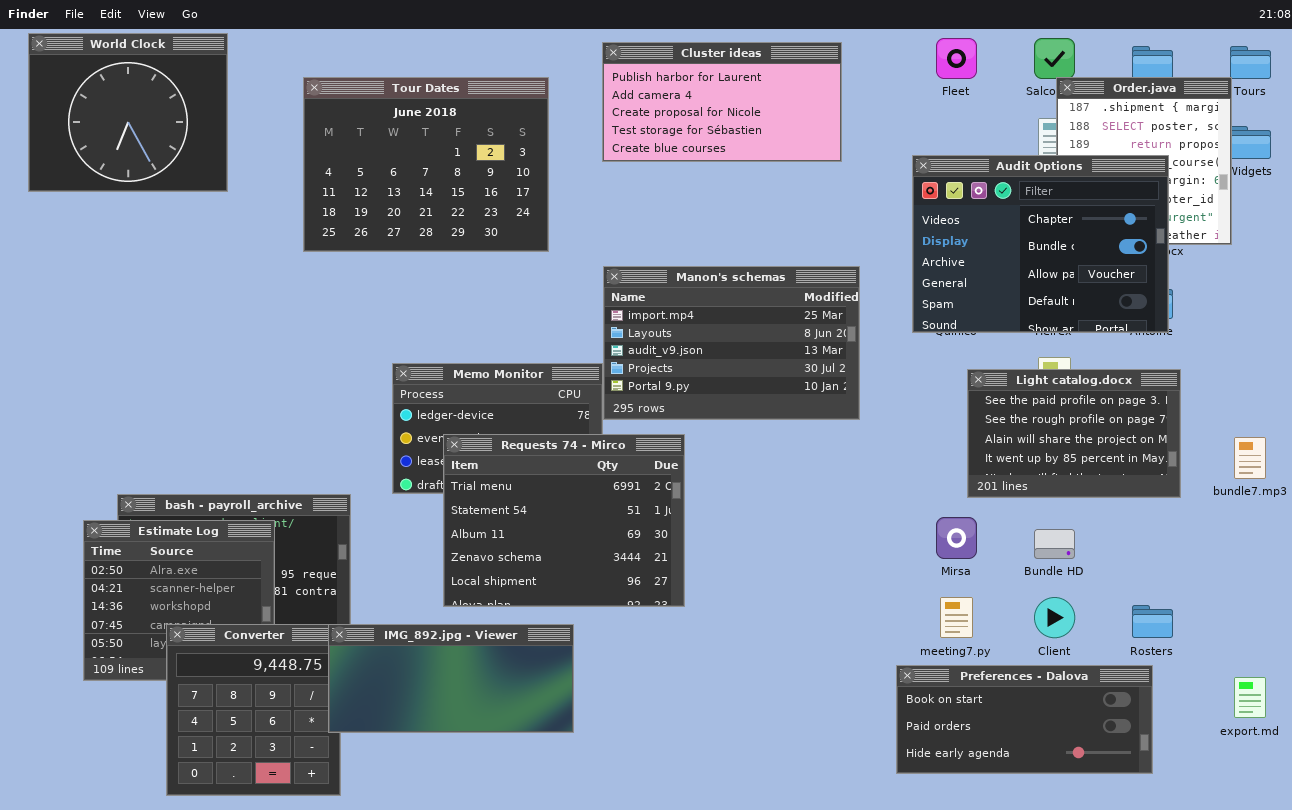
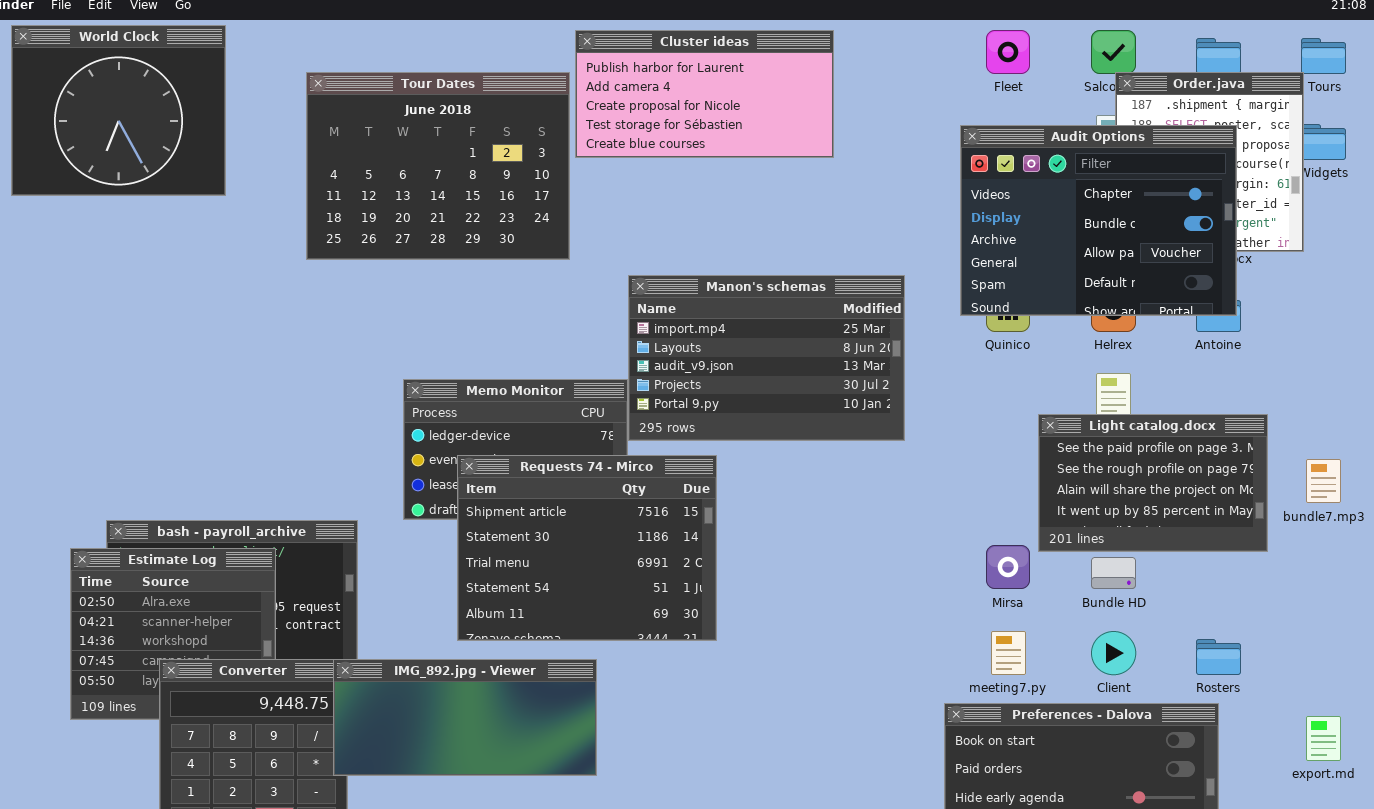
Cluster ideas: [602,42,842,162] -> [575,30,834,158], moved
Audit Options: [912,155,1169,333] -> [960,125,1237,316], moved
Light catalog.docx: [967,369,1181,498] -> [1038,414,1268,552], moved
Requests 74 - Mirco: [443,434,685,607] -> [457,455,717,641], scrolled up 2 rows

